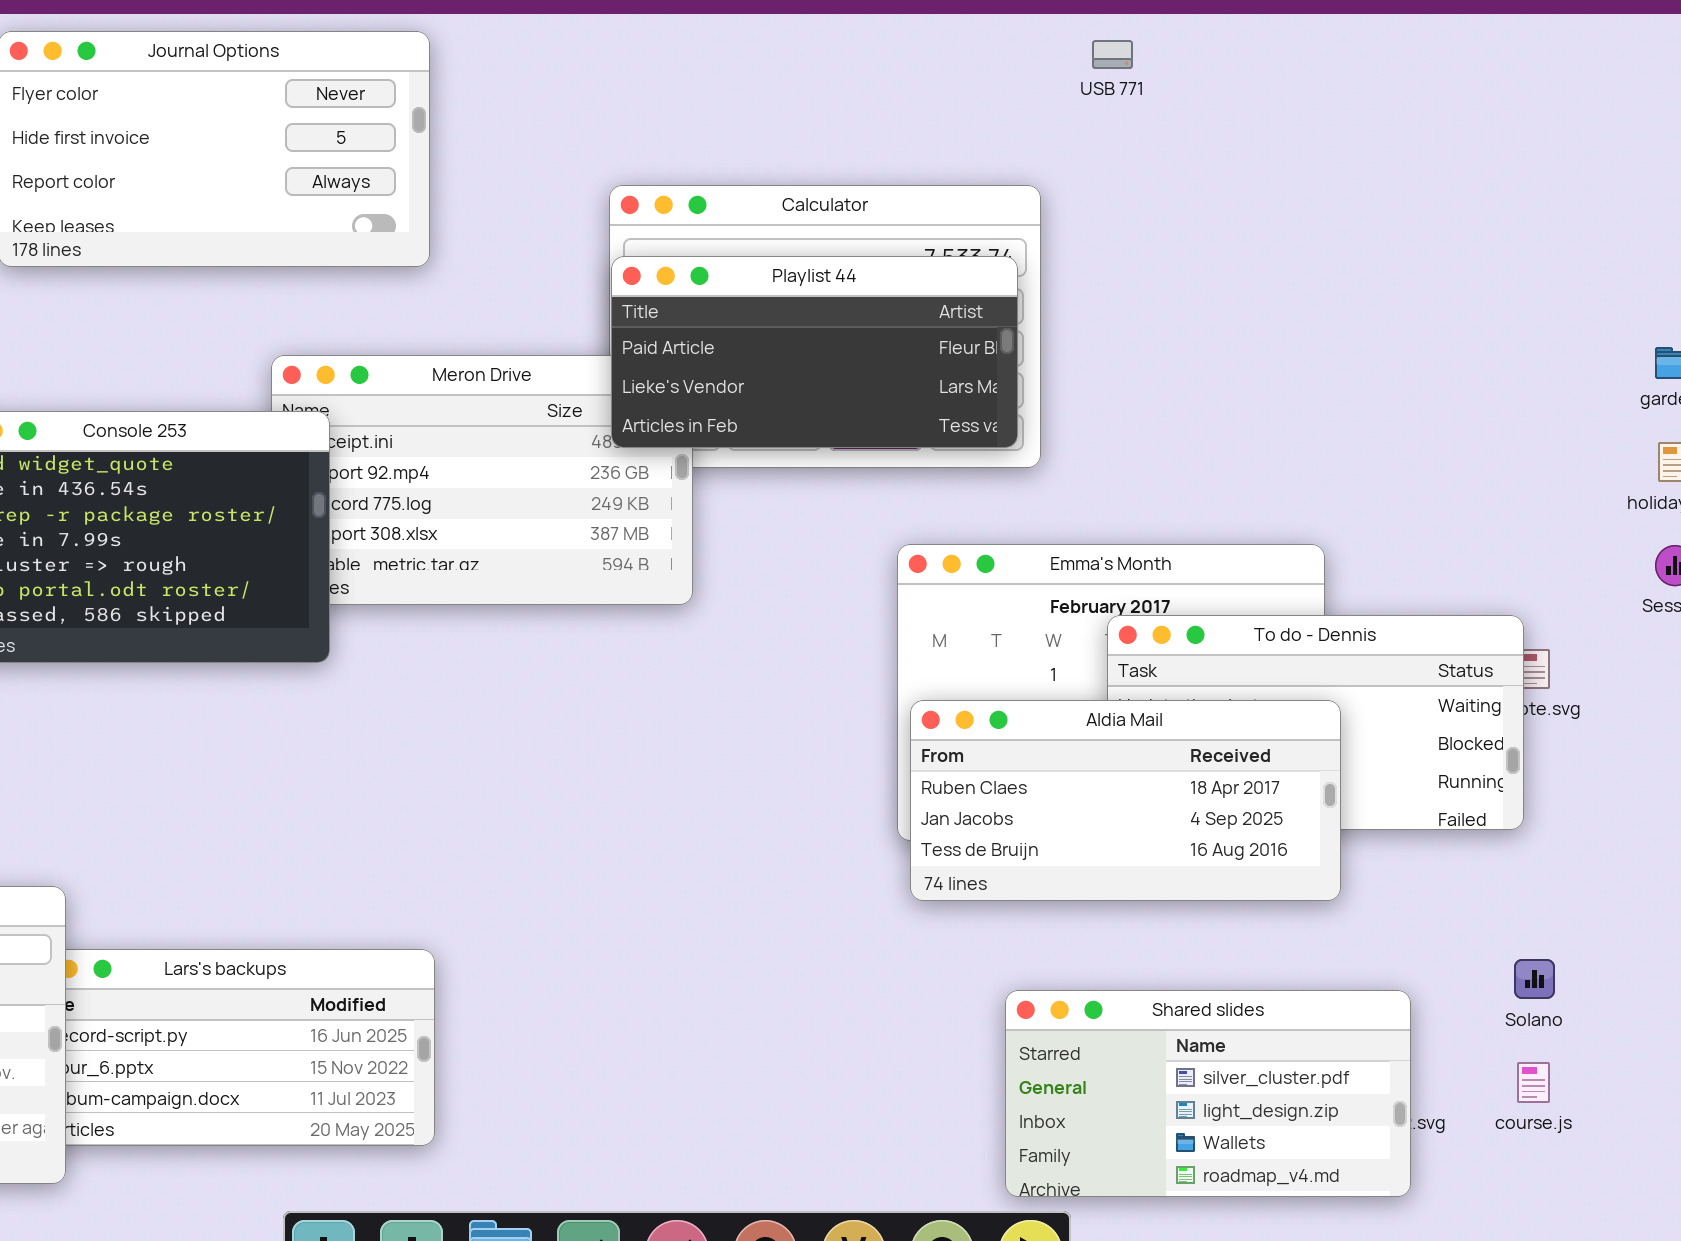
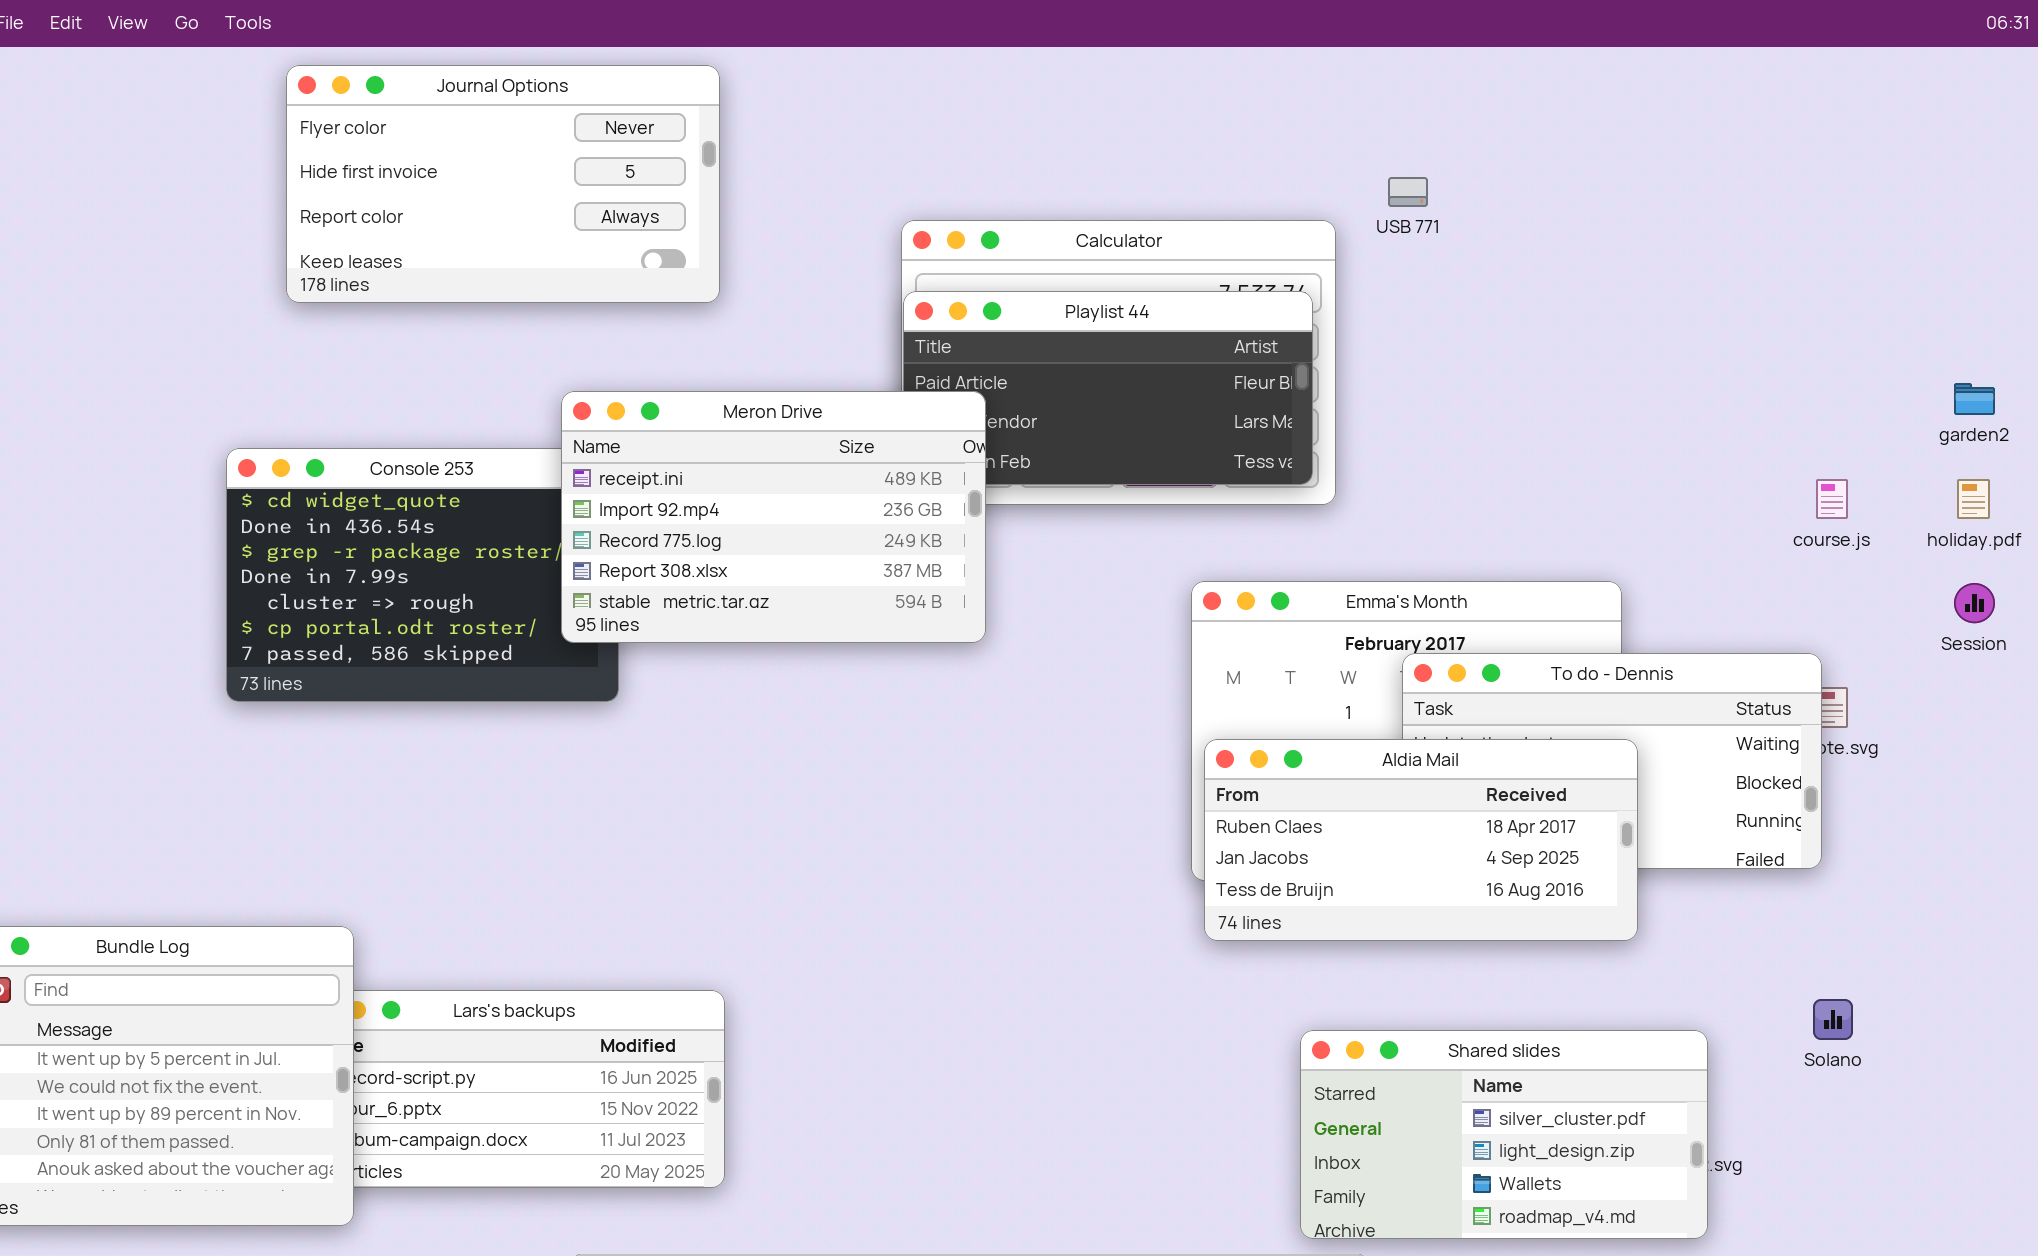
USB 771: [1092,40,1133,69] -> [1388,177,1428,207], moved
Meron Drive: [271,355,693,605] -> [561,391,986,643], raised
course.js: [1517,1062,1550,1103] -> [1816,479,1848,519], moved

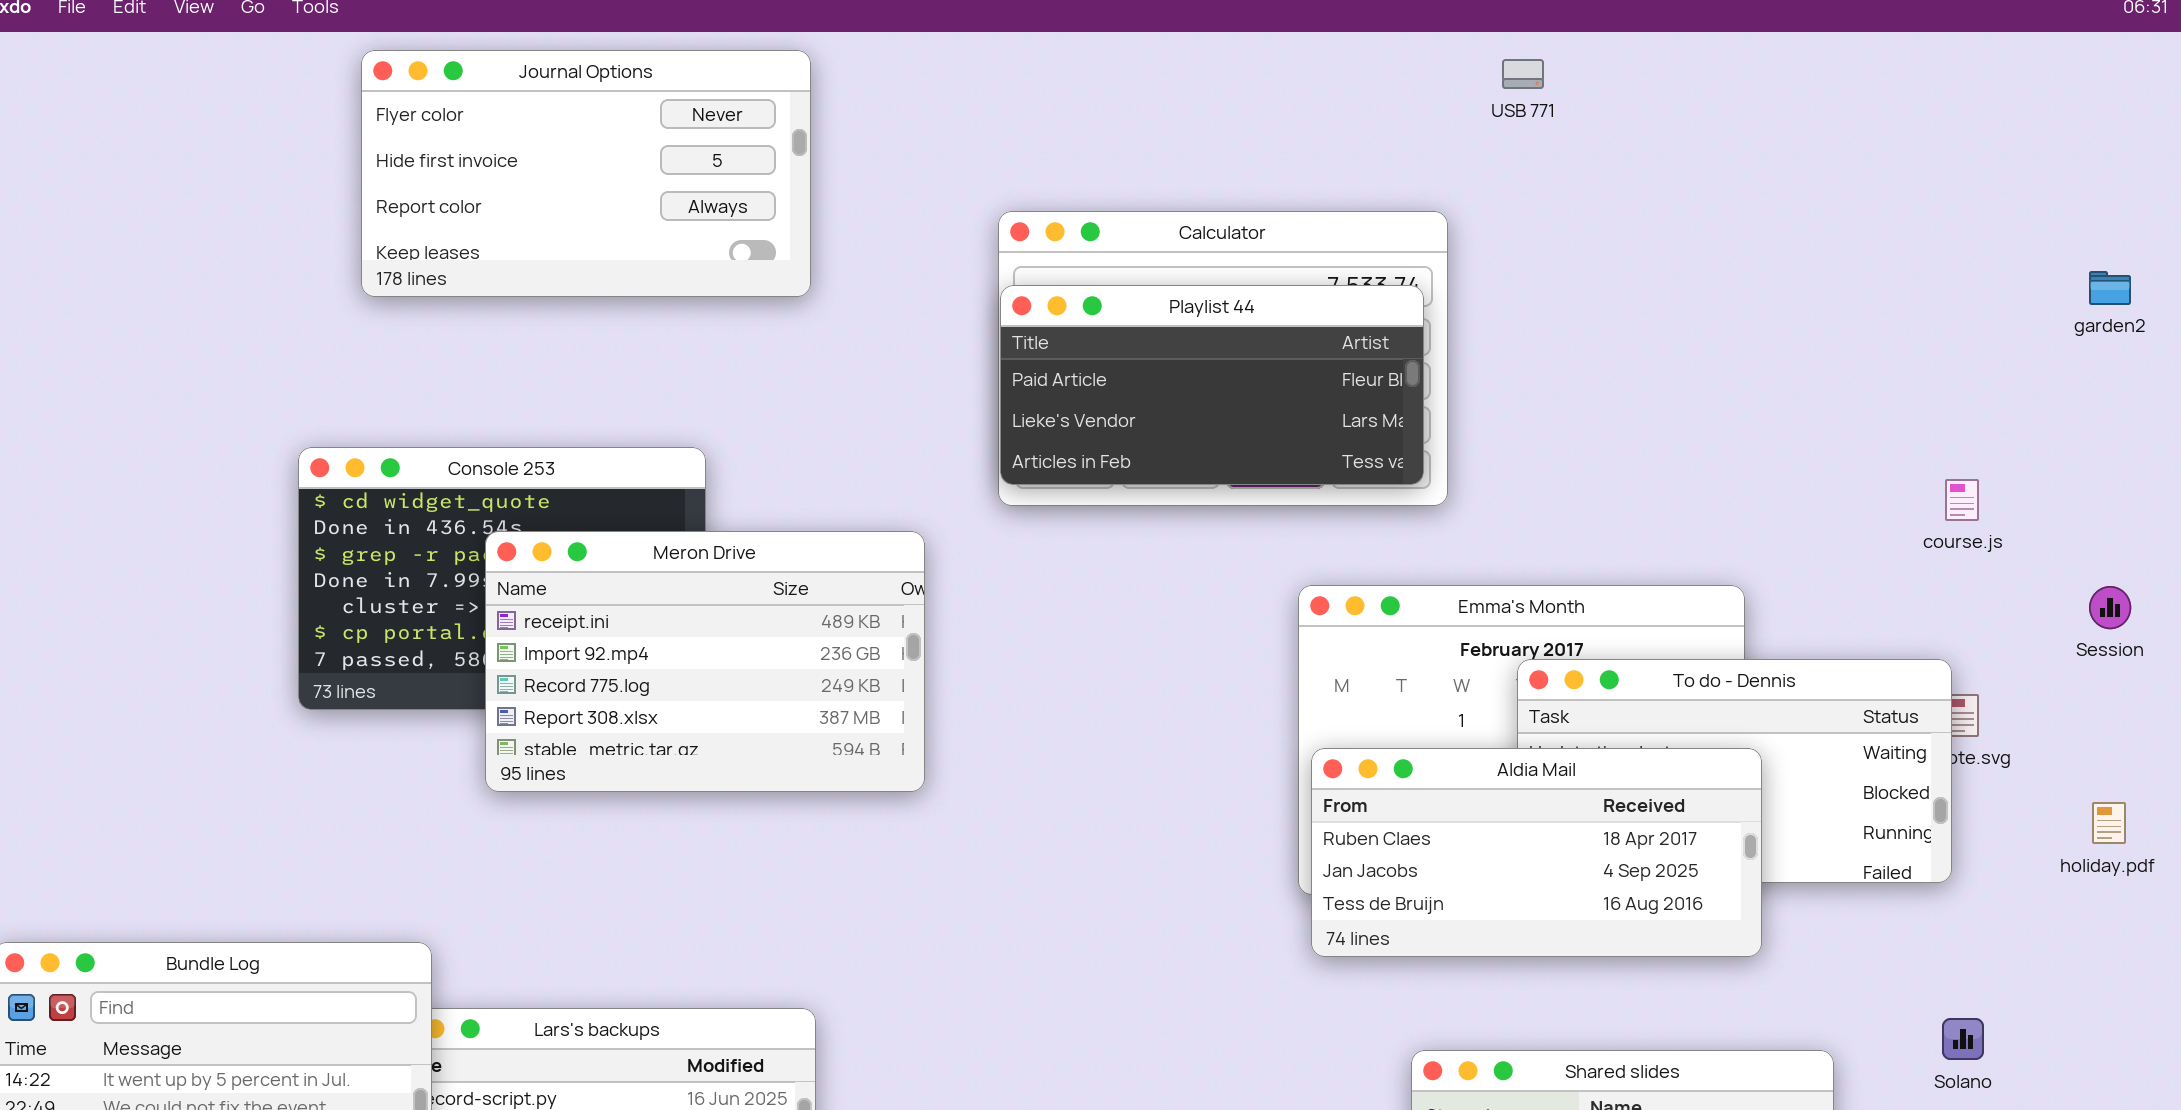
USB 771: [1388,177,1428,207] -> [1502,59,1544,89], moved
garden2: [1954,383,1995,415] -> [2089,271,2131,305], moved
Meron Drive: [561,391,986,643] -> [485,531,925,792], moved
holiday.pdf: [1957,479,1990,519] -> [2092,802,2126,844], moved

